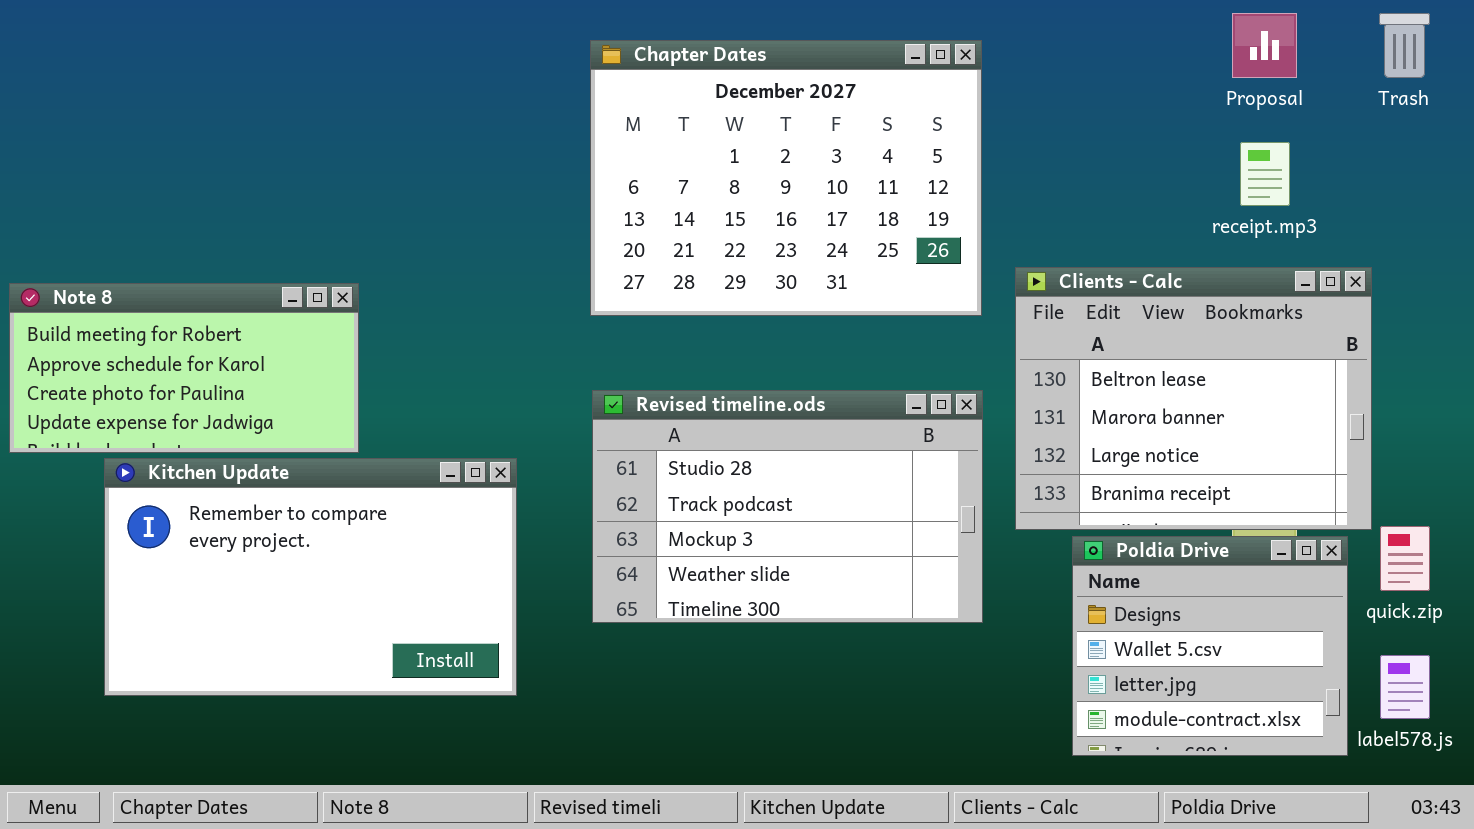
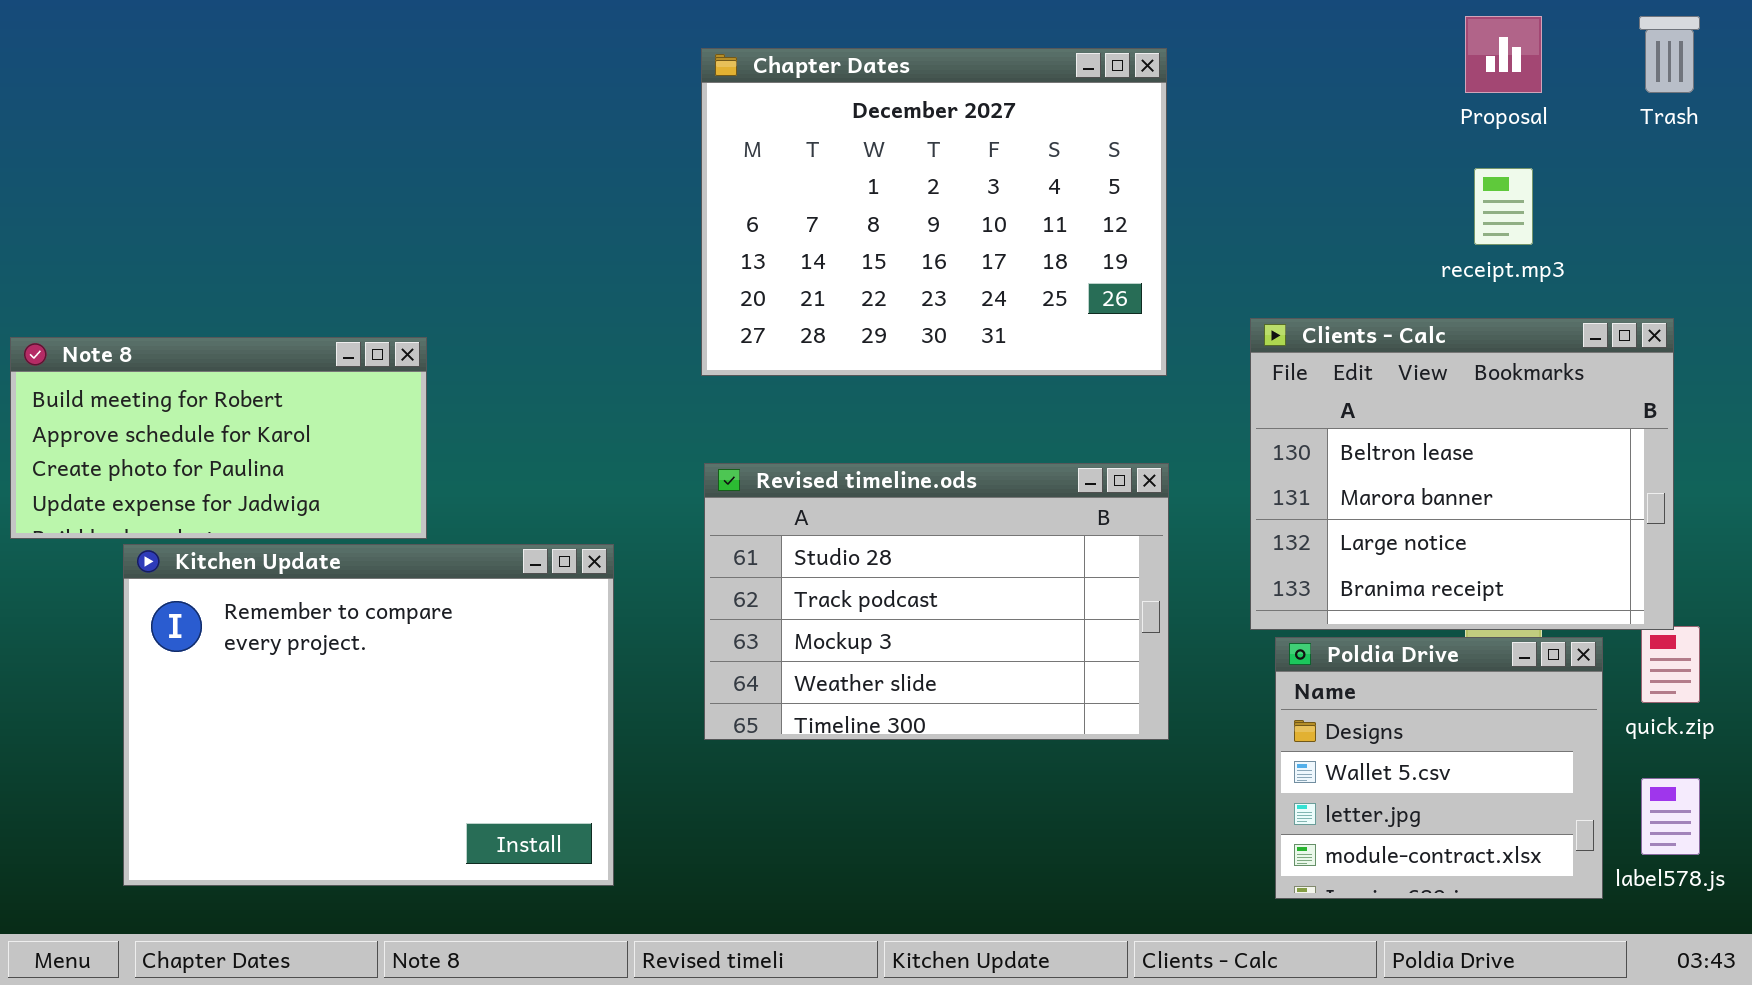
Clients - Calc: [1015,267,1372,530] -> [1250,318,1674,630], moved
Kitchen Update: [104,458,517,696] -> [123,544,614,886], resized

